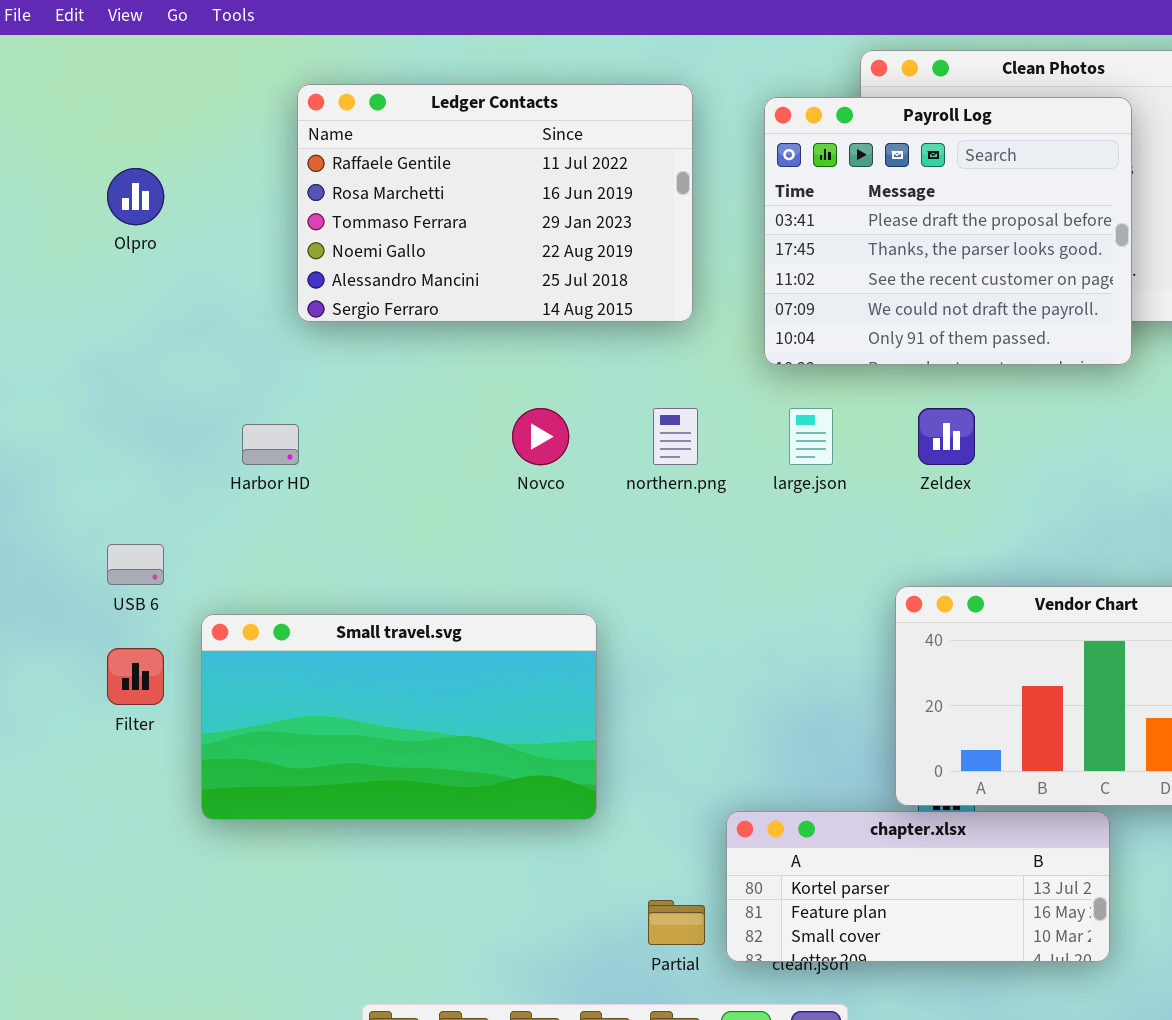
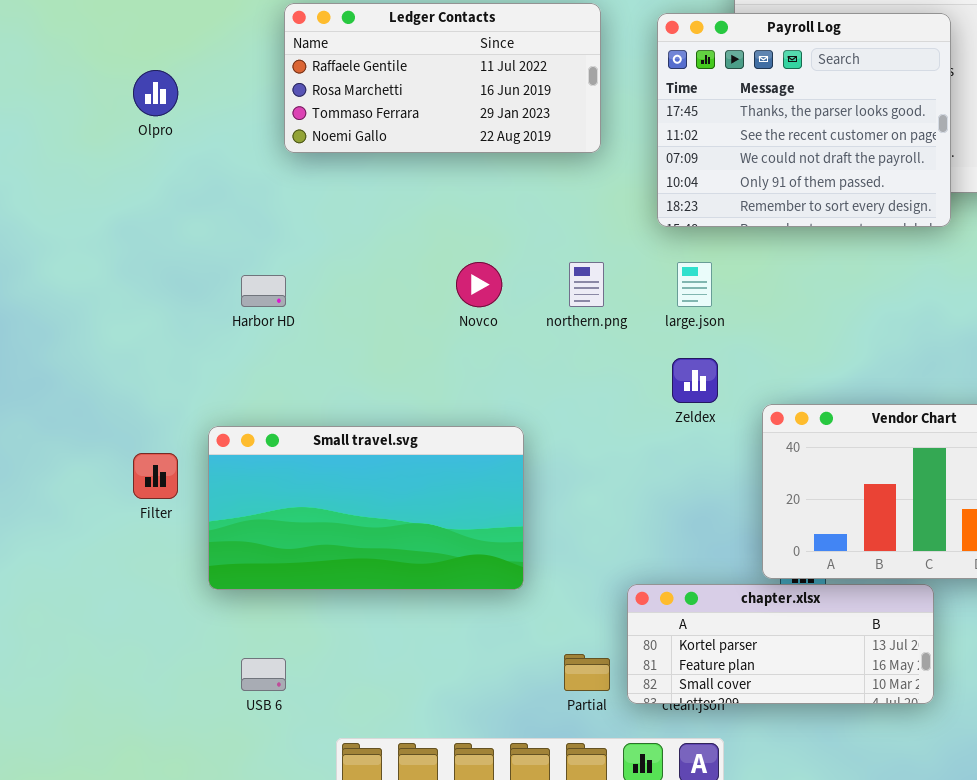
Ledger Contacts: [297,84,693,322] -> [284,3,601,153], resized
Payroll Log: [764,97,1132,365] -> [657,13,951,227], scrolled down 1 row
Zeldex: [918,408,975,465] -> [672,358,718,403], moved
USB 6: [107,544,164,585] -> [241,658,286,691], moved

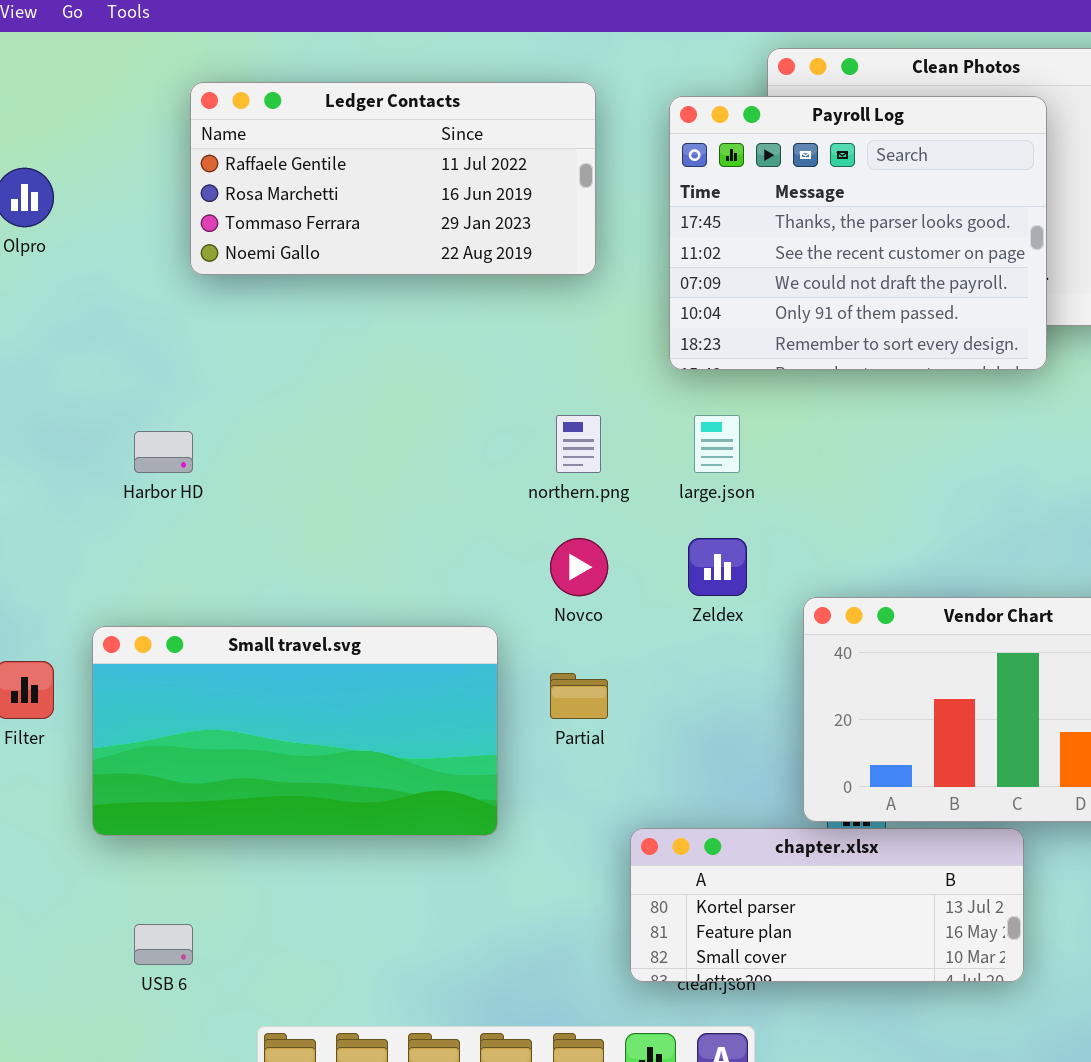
Novco: [456,262,502,307] -> [550,538,608,596], moved
Partial: [564,654,610,691] -> [550,673,608,719], moved

